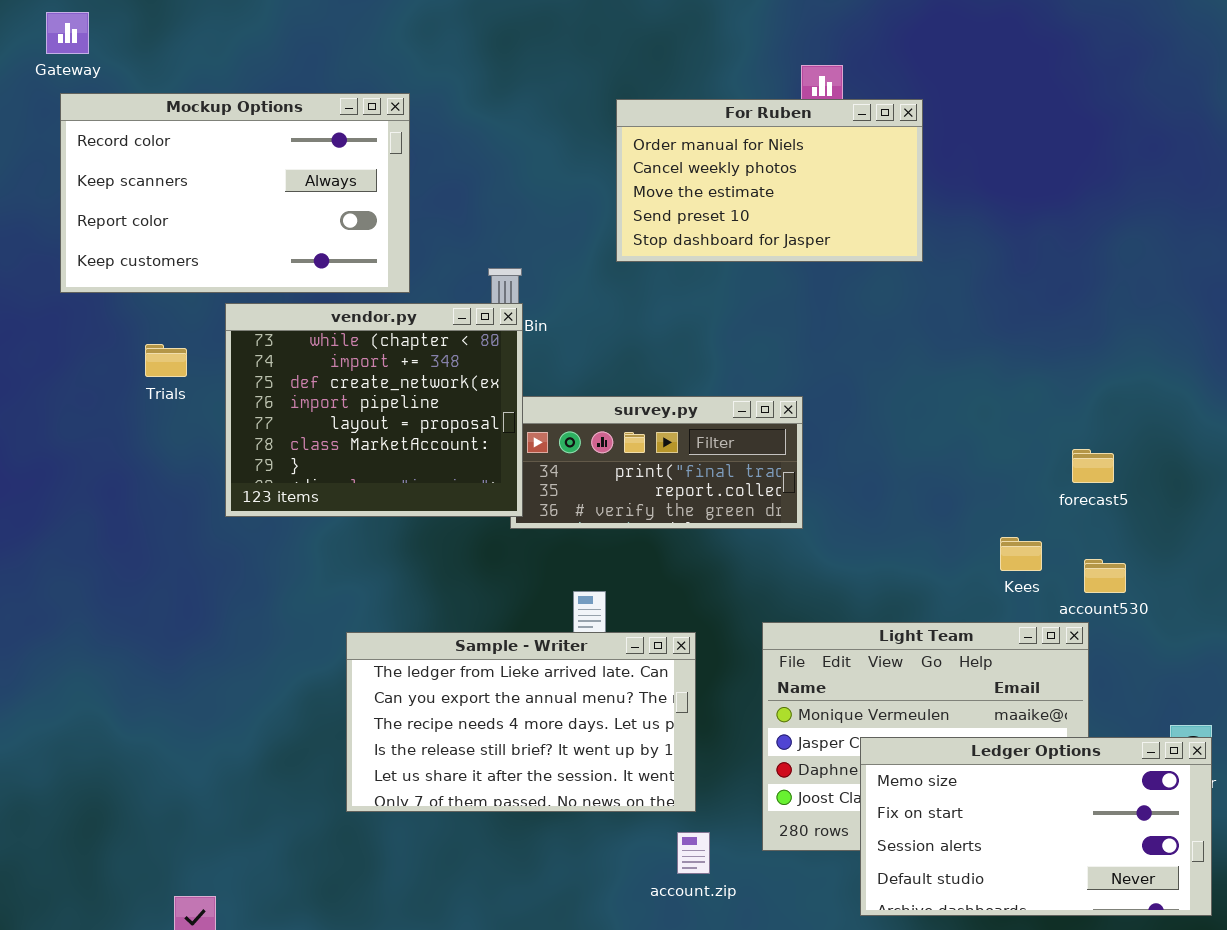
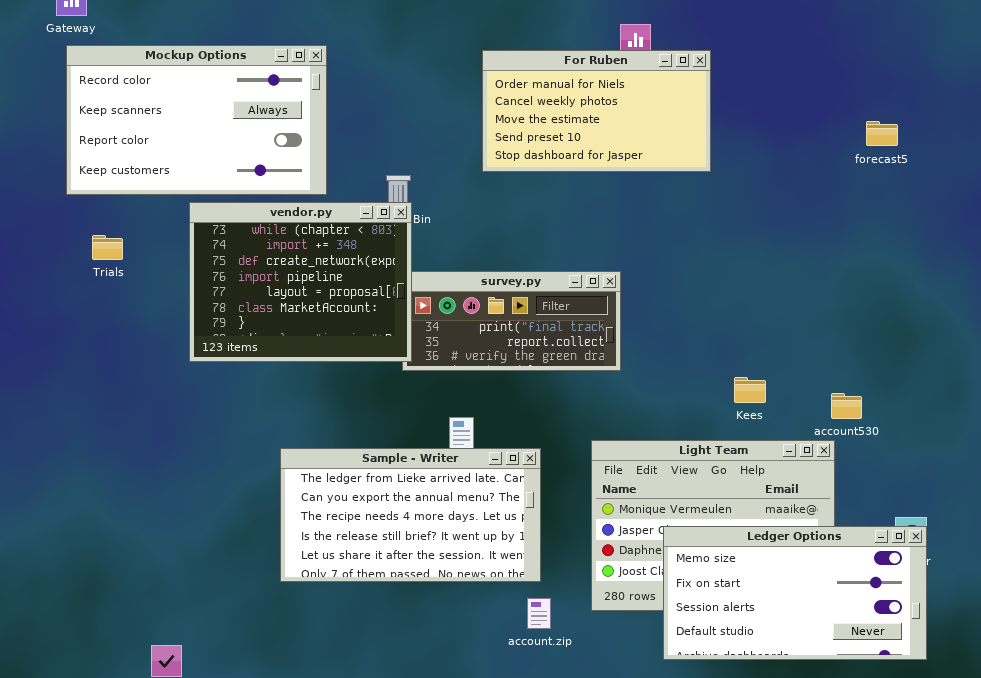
Trials: [145,344,187,377] -> [92,235,123,260], moved
forecast5: [1072,449,1114,483] -> [866,121,898,146], moved
Kees: [1000,537,1042,571] -> [734,377,766,403], moved

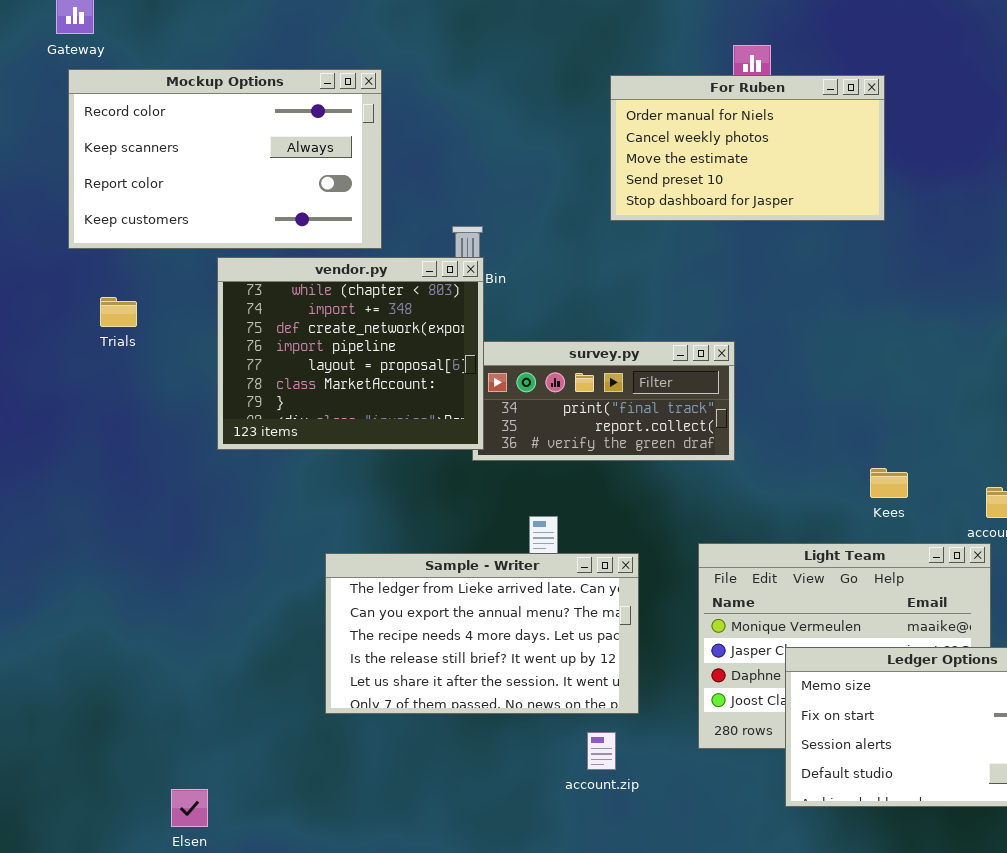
For Ruben: [482,50,711,172] -> [610,75,885,221], moved
account.zip: [527,598,551,629] -> [587,732,616,770], moved

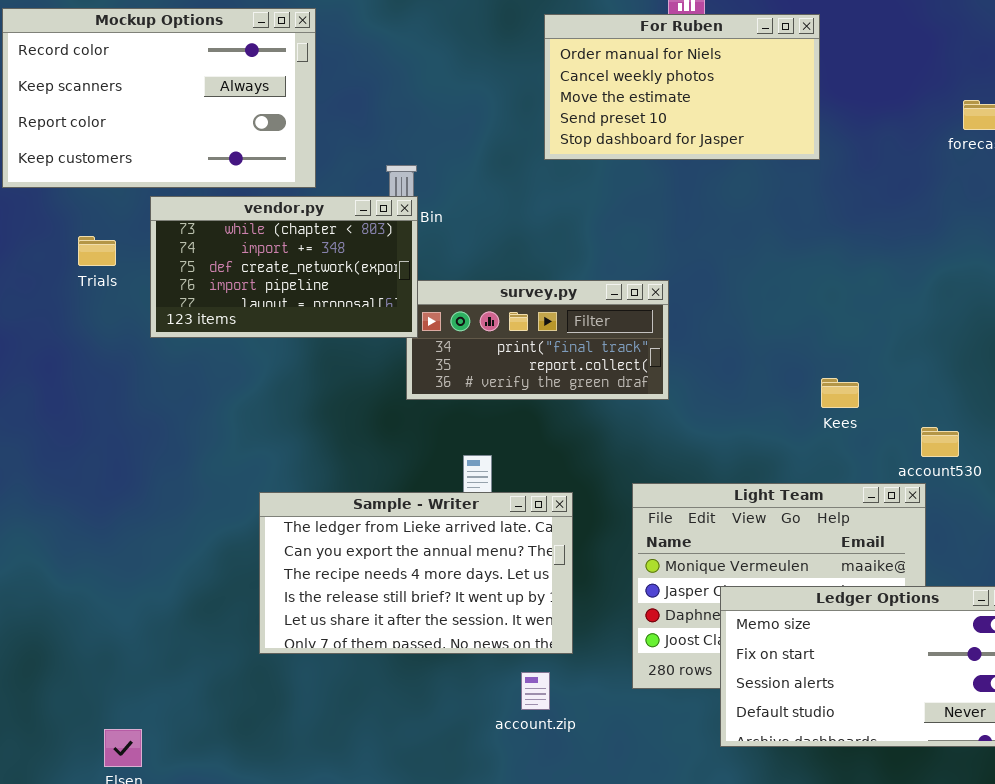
vendor.py: [217,257,484,450] -> [150,196,418,338], resized
Trials: [100,297,137,327] -> [78,236,116,266], moved
Kees: [870,468,908,498] -> [821,378,859,408], moved

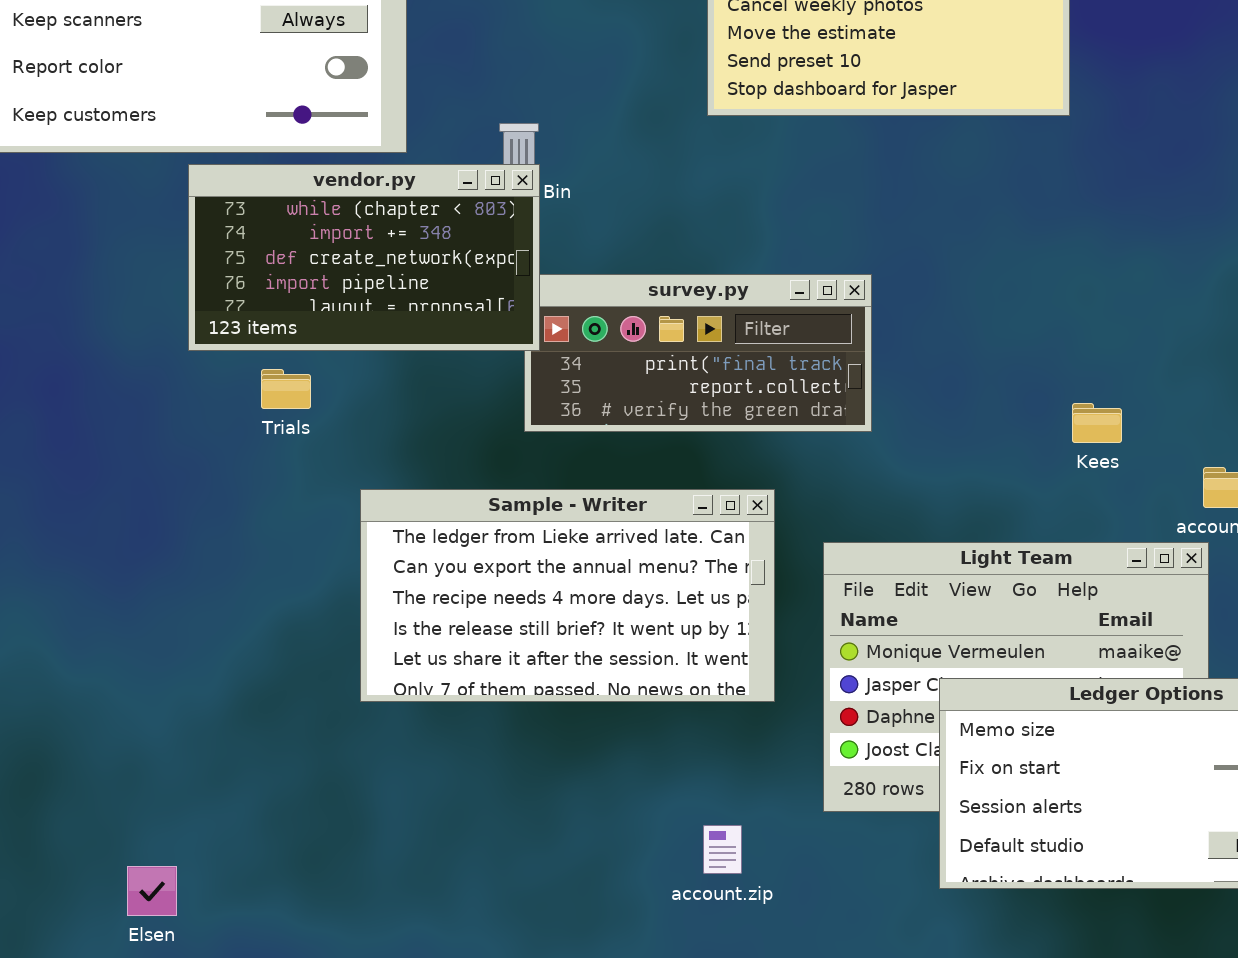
Trials: [78,236,116,266] -> [261,369,311,409], moved
Sample - Writer: [259,492,573,654] -> [360,489,775,702], moved
account.zip: [521,672,550,710] -> [703,825,742,874], moved

